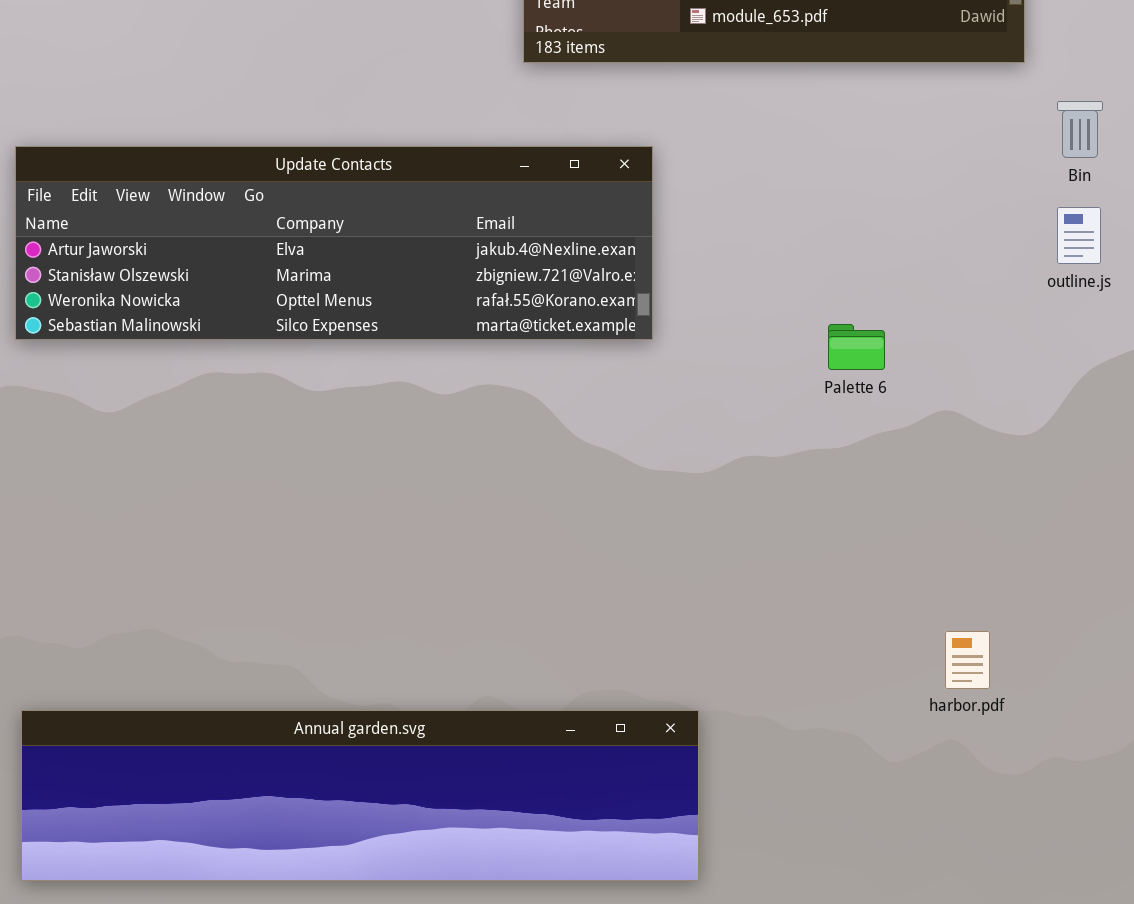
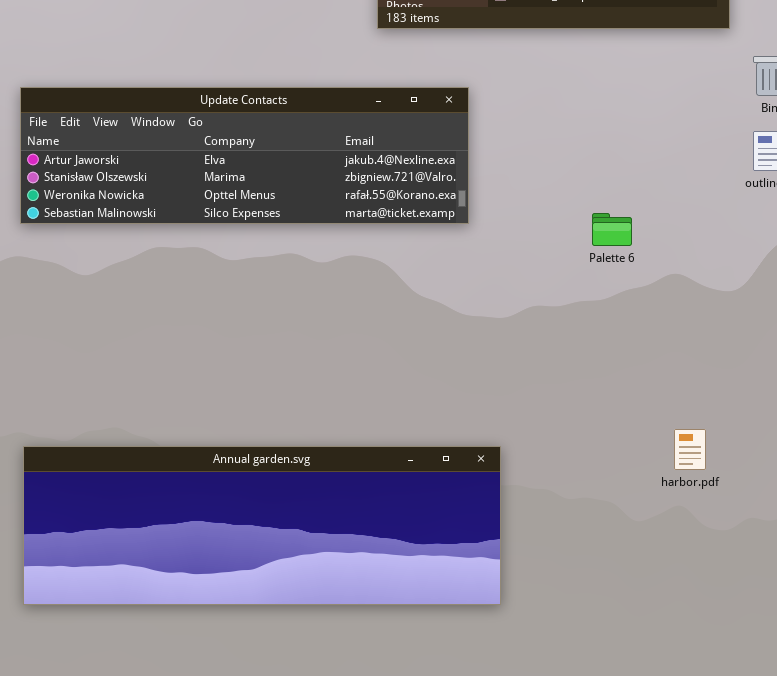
Annual garden.svg: [21,710,699,881] -> [23,446,501,605], resized

